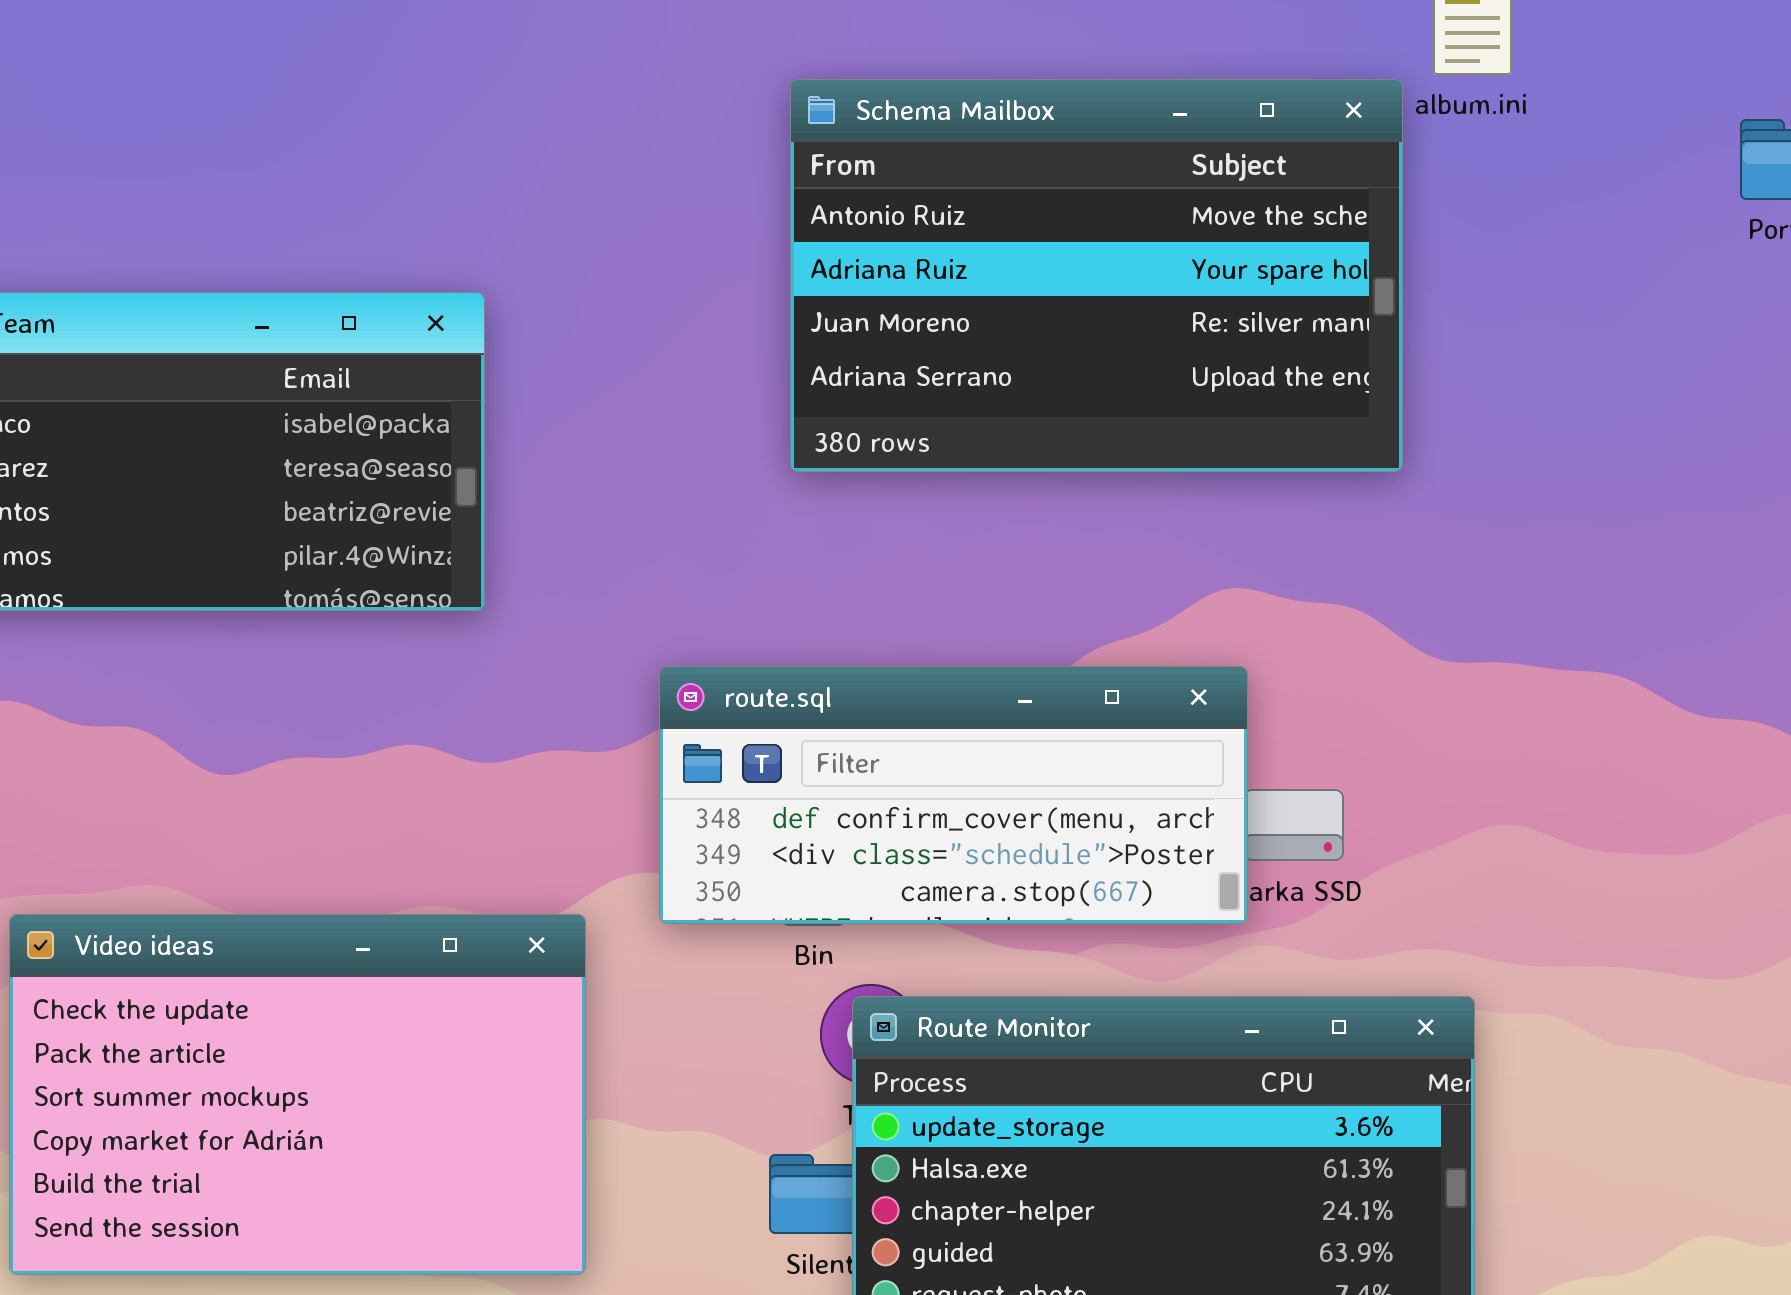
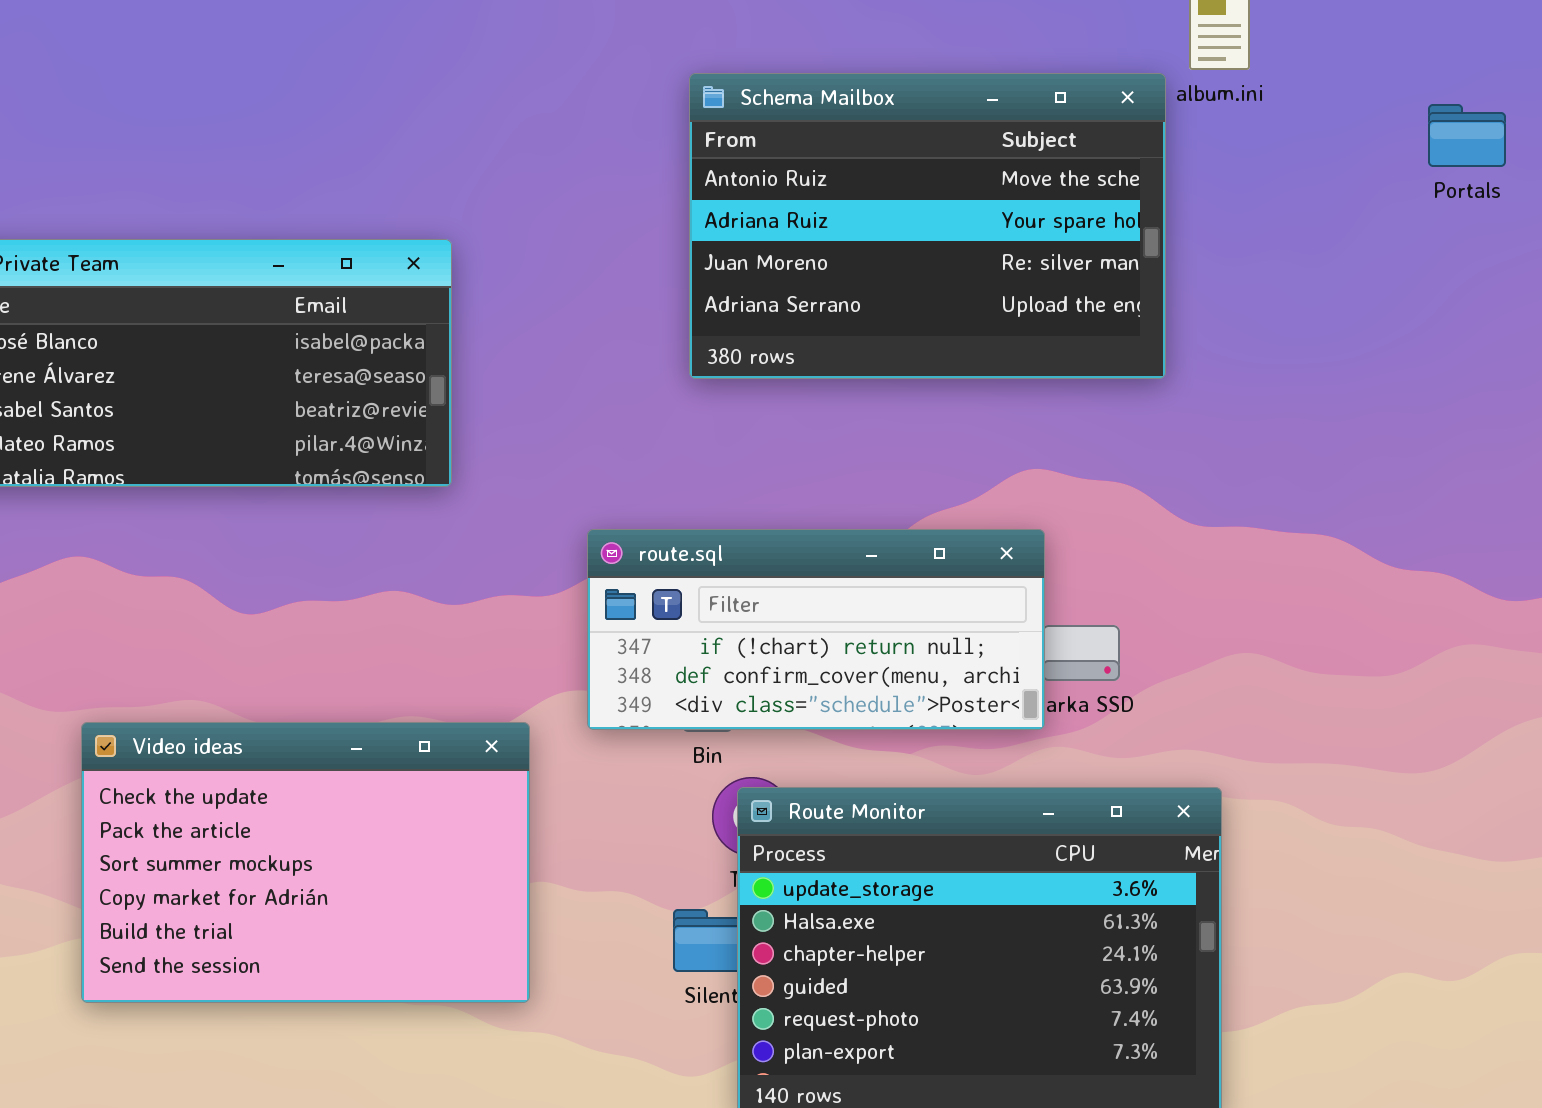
route.sql: [659,666,1248,924] -> [587,529,1045,730], scrolled up 1 row

